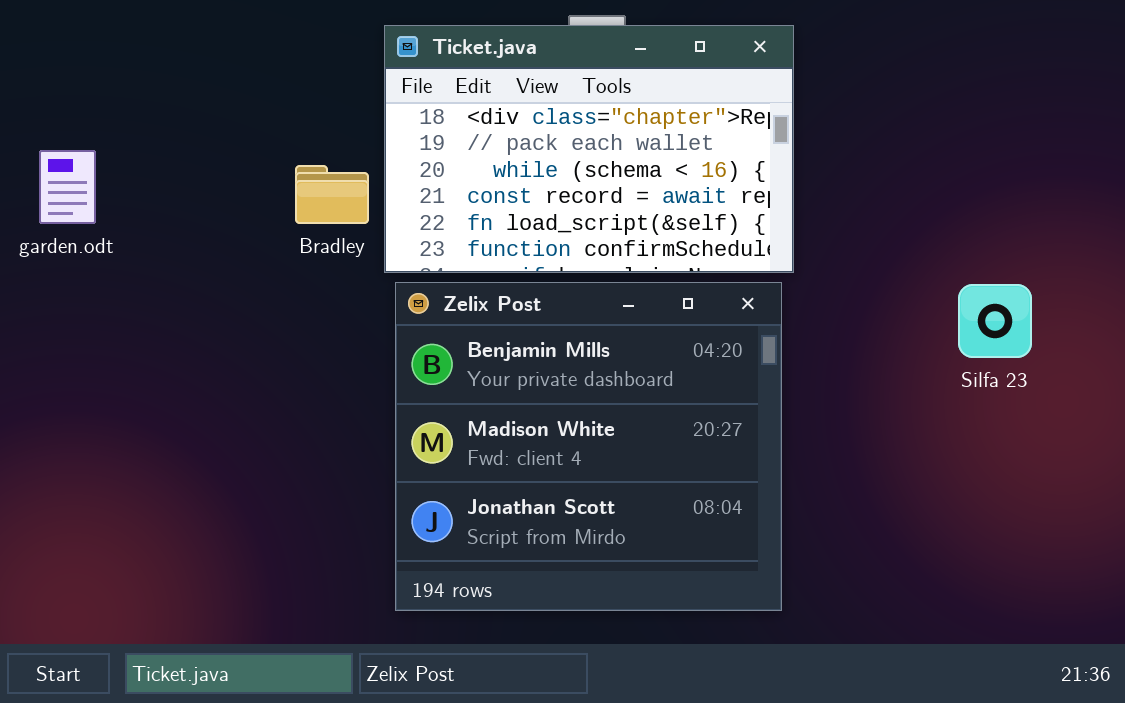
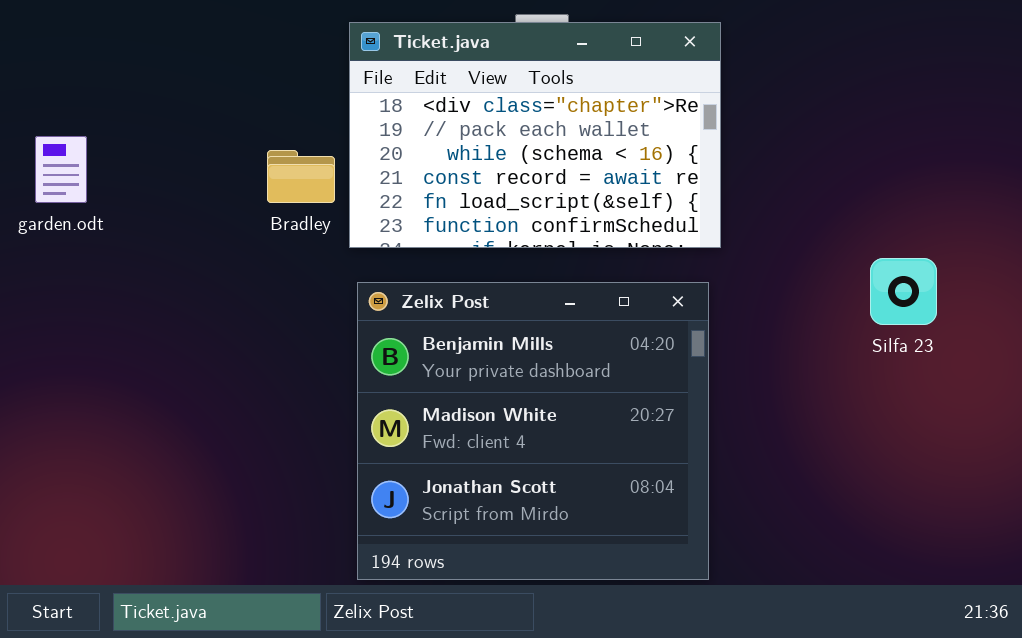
Zelix Post: [395,282,782,611] -> [357,282,709,580], moved

